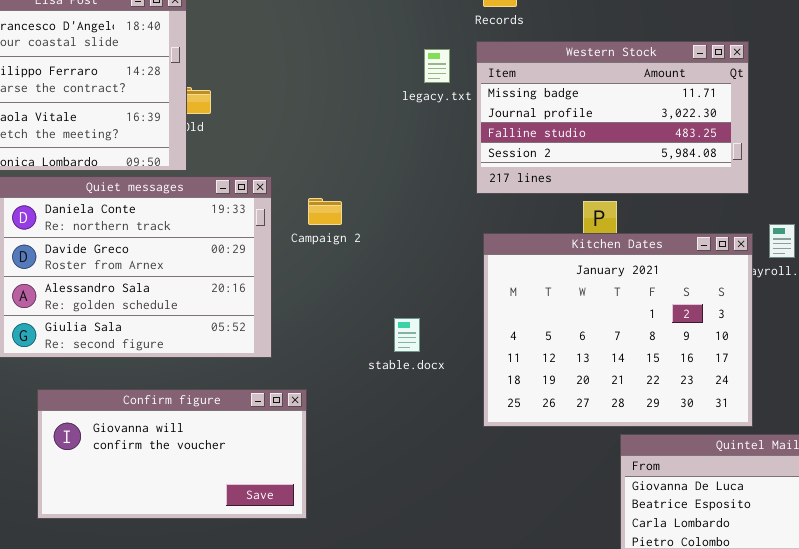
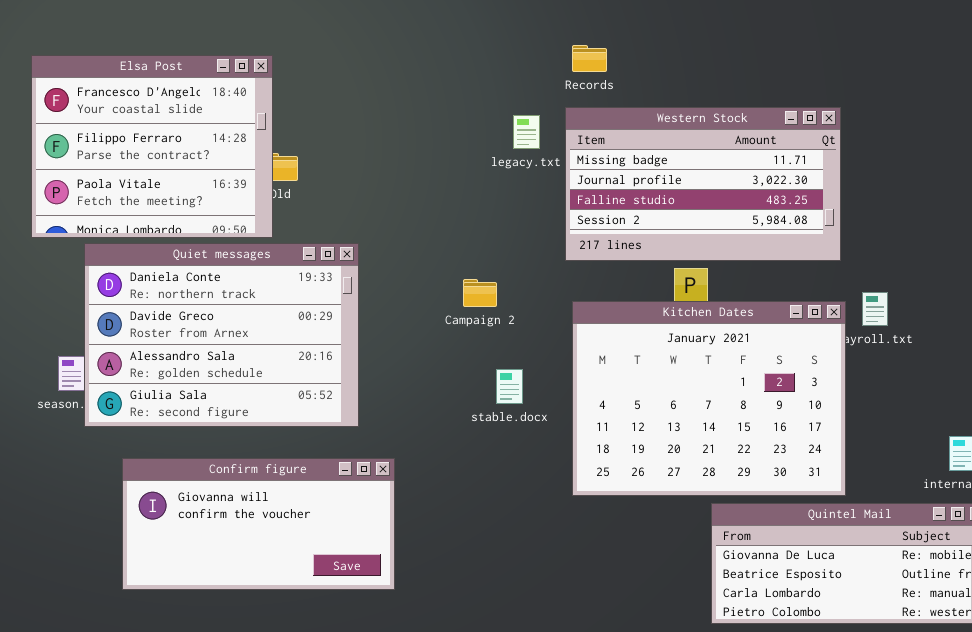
Campaign 2: [308,198,342,225] -> [463,279,497,307], moved
stable.docx: [394,318,420,352] -> [496,369,523,404], moved

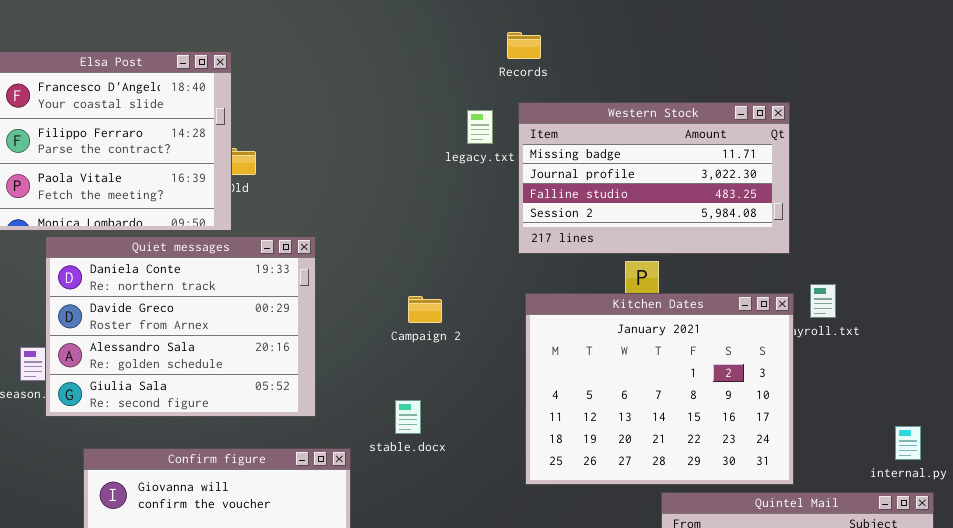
Records: [572,45,607,72] -> [507,32,541,59], moved
Campaign 2: [463,279,497,307] -> [408,296,442,323], moved
stable.docx: [496,369,523,404] -> [395,400,421,434], moved

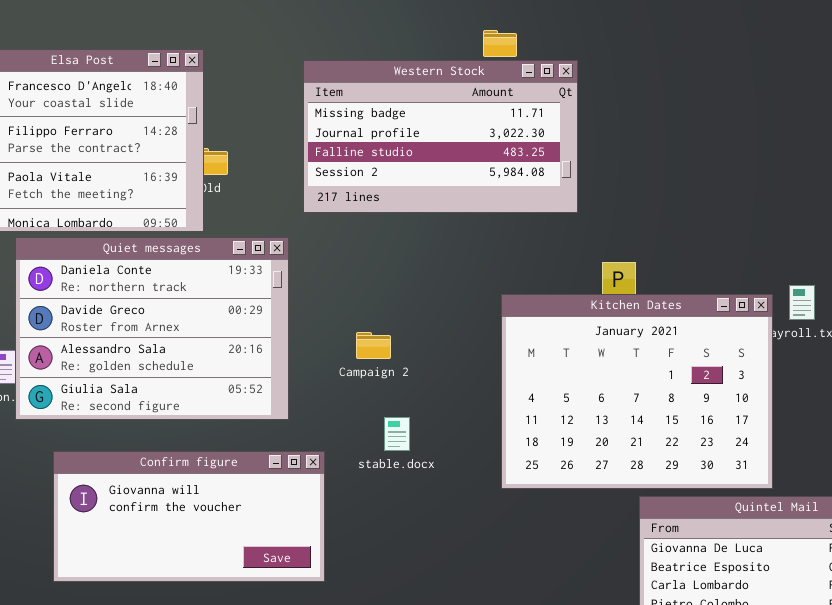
Western Stock: [518,102,790,254] -> [303,60,578,213], moved
Campaign 2: [408,296,442,323] -> [356,332,391,359], moved
stable.docx: [395,400,421,434] -> [384,417,410,451], moved

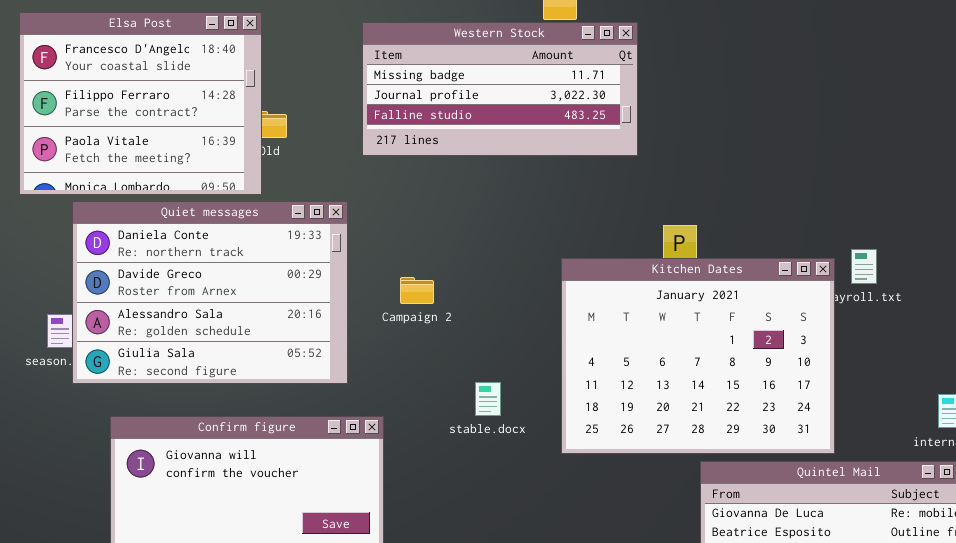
Western Stock: [303,60,578,213] -> [362,22,638,156], resized
Campaign 2: [356,332,391,359] -> [400,277,434,304], moved
stable.docx: [384,417,410,451] -> [475,382,501,416], moved

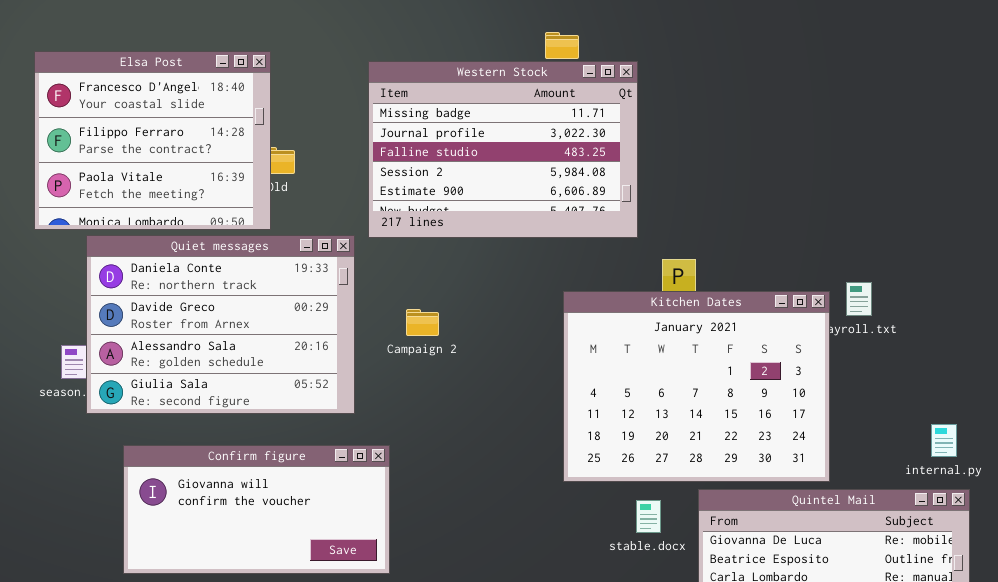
Western Stock: [362,22,638,156] -> [368,61,638,238], resized
stable.docx: [475,382,501,416] -> [636,500,661,533], moved

